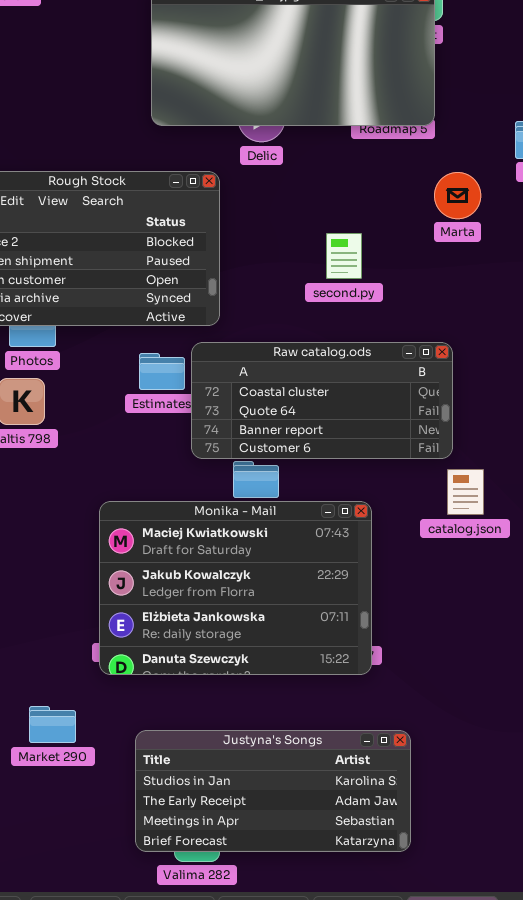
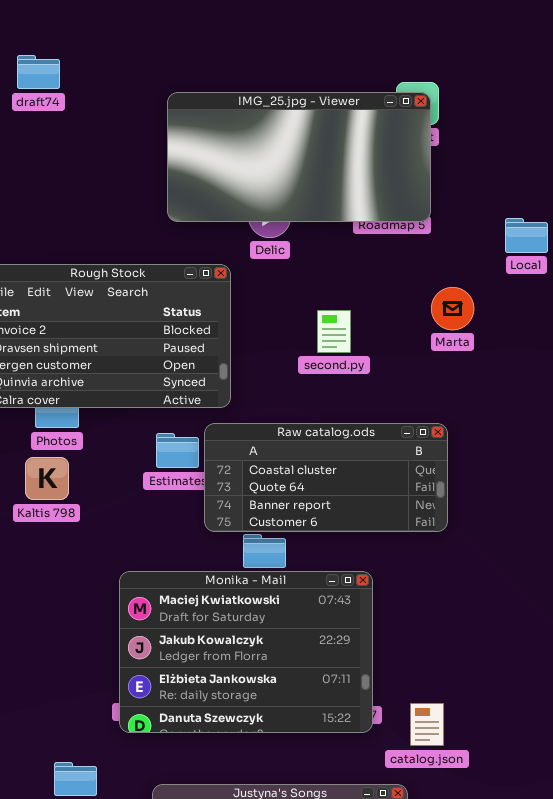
Marta: [434,172,481,219] -> [431,287,474,330], moved
second.py: [326,233,362,279] -> [317,310,351,353], moved
catalog.json: [447,469,484,515] -> [410,703,444,746], moved

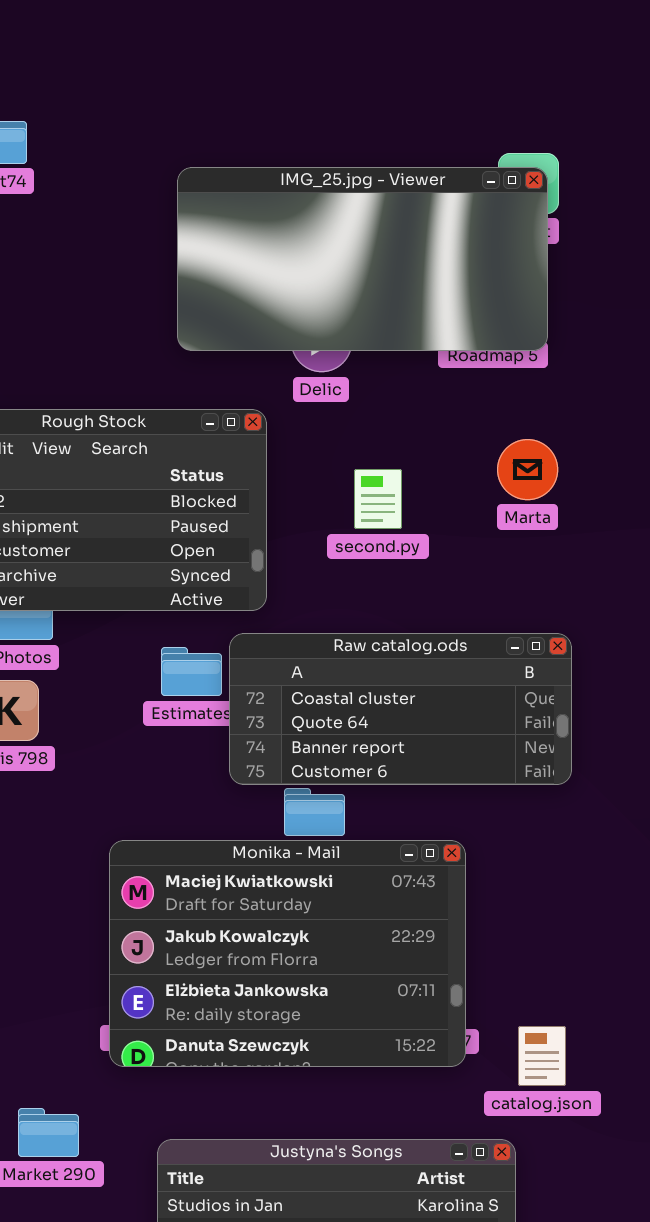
Marta: [431,287,474,330] -> [497,439,558,500], moved
second.py: [317,310,351,353] -> [354,469,402,529], moved

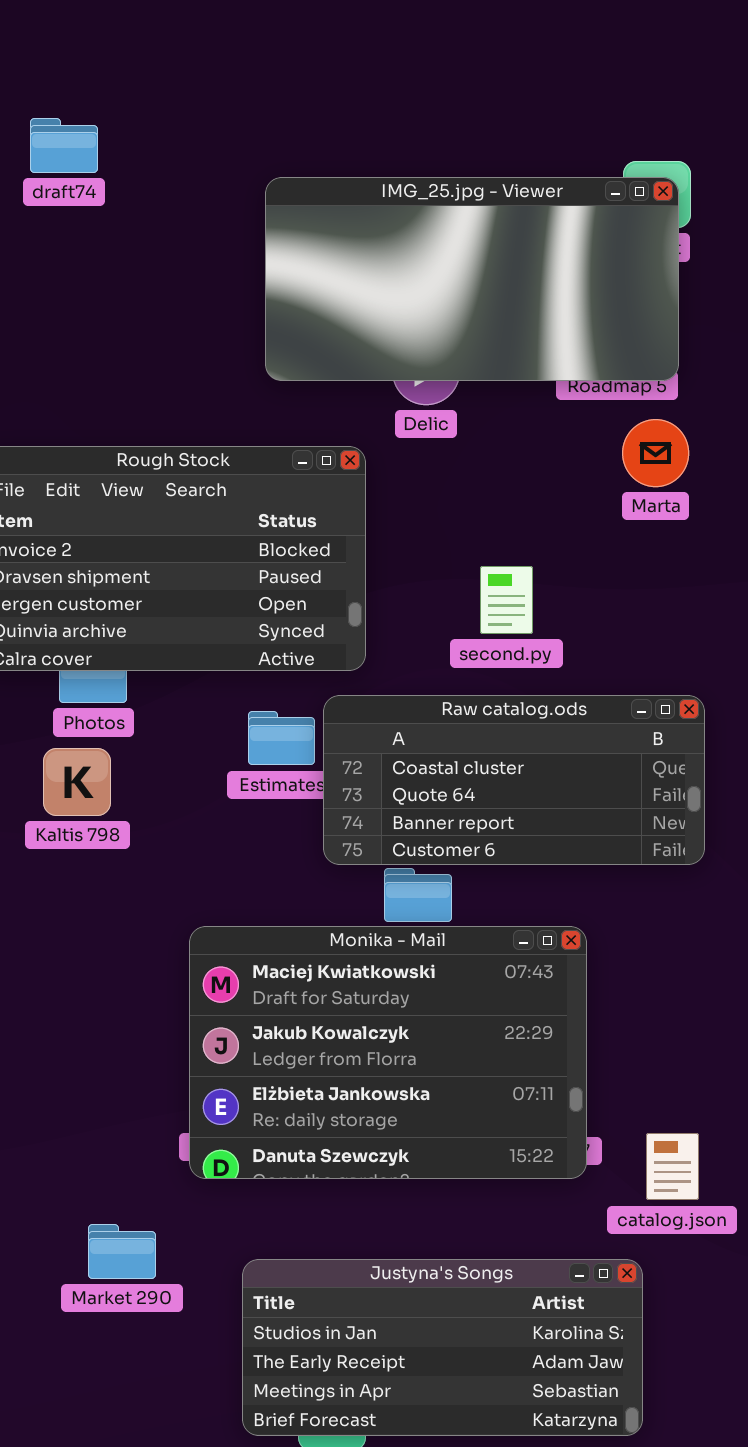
Marta: [497,439,558,500] -> [622,419,689,487], moved
second.py: [354,469,402,529] -> [480,566,533,634], moved

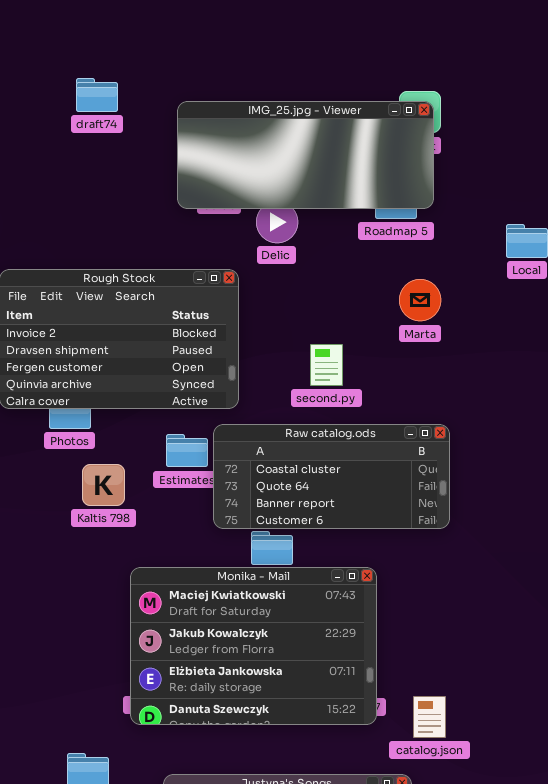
draft74: [30,118,98,173] -> [76,78,118,112], moved
IMG_25.jpg - Viewer: [265,177,679,381] -> [177,101,434,209], resized
Marta: [622,419,689,487] -> [399,279,441,321], moved
Kaltis 798: [43,748,111,816] -> [82,464,125,506], moved

